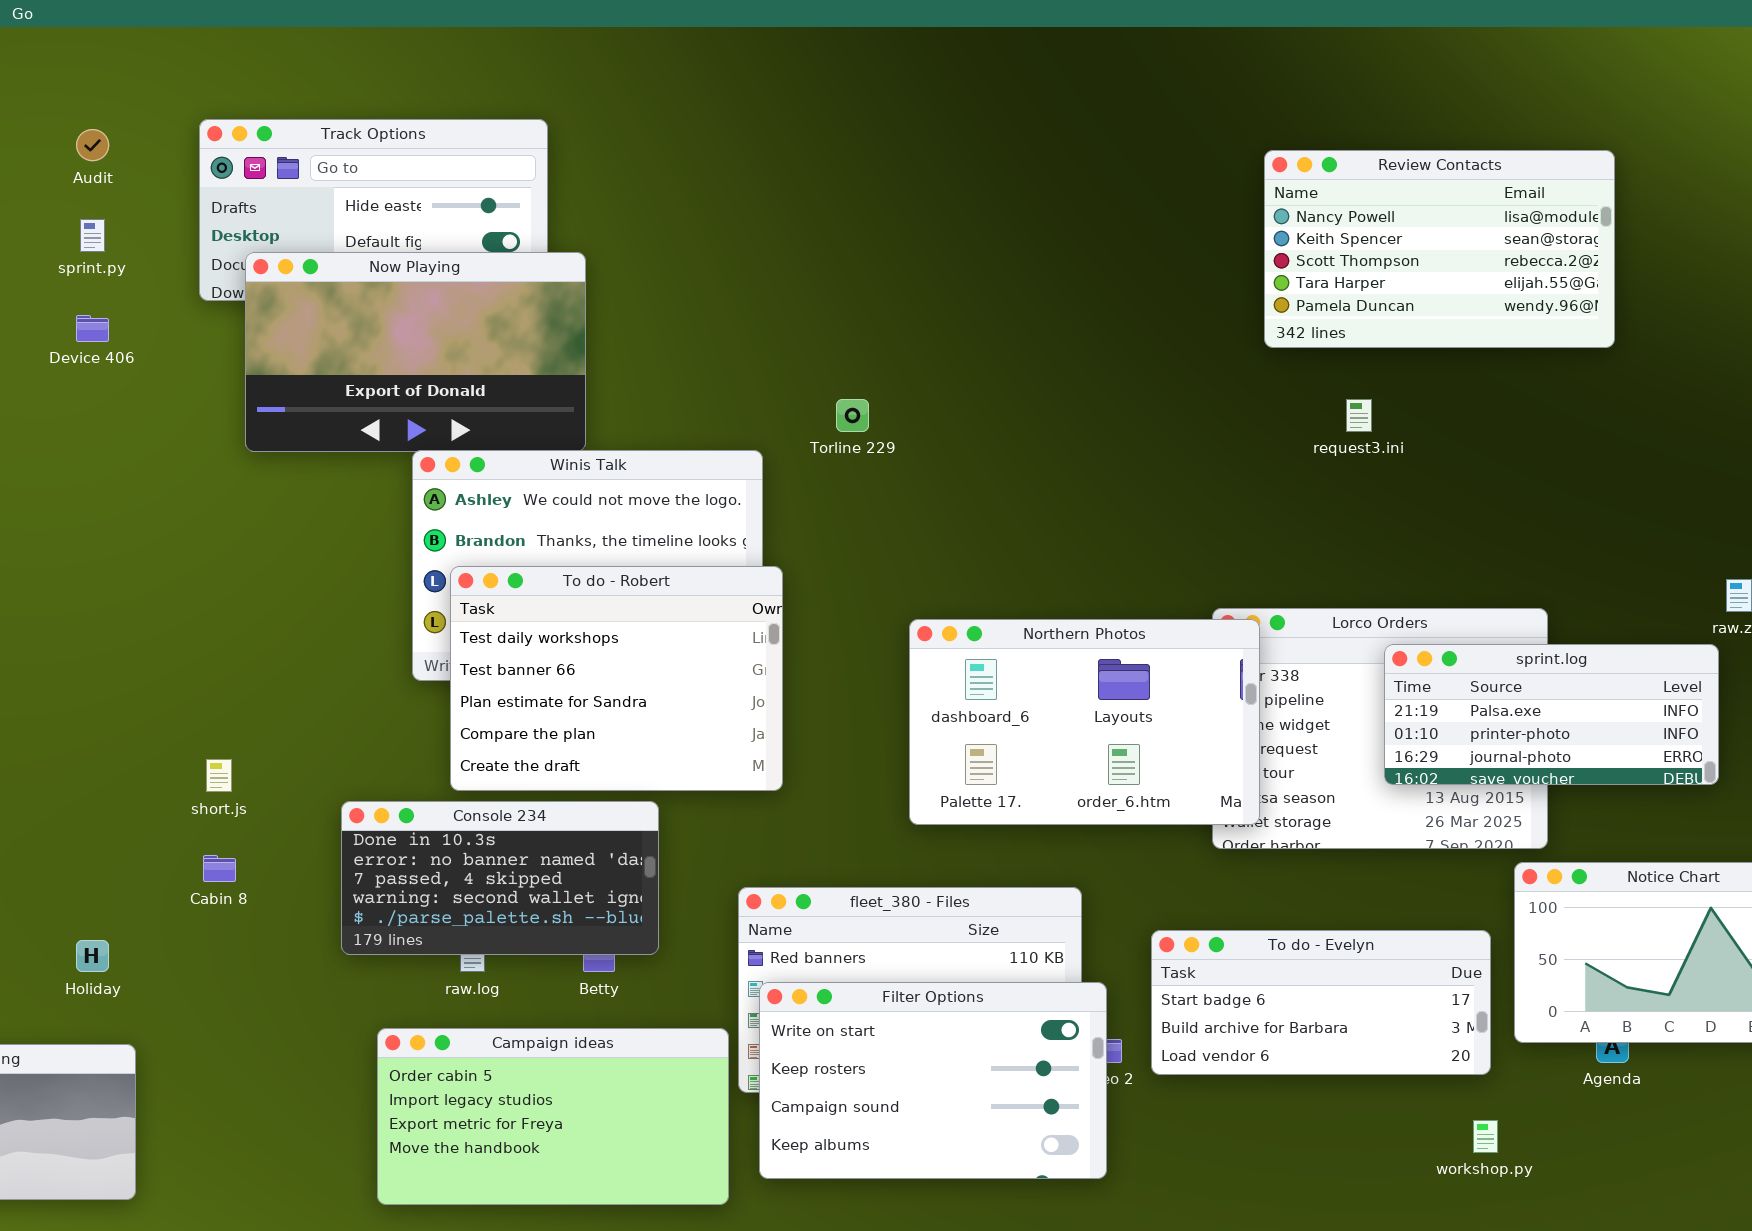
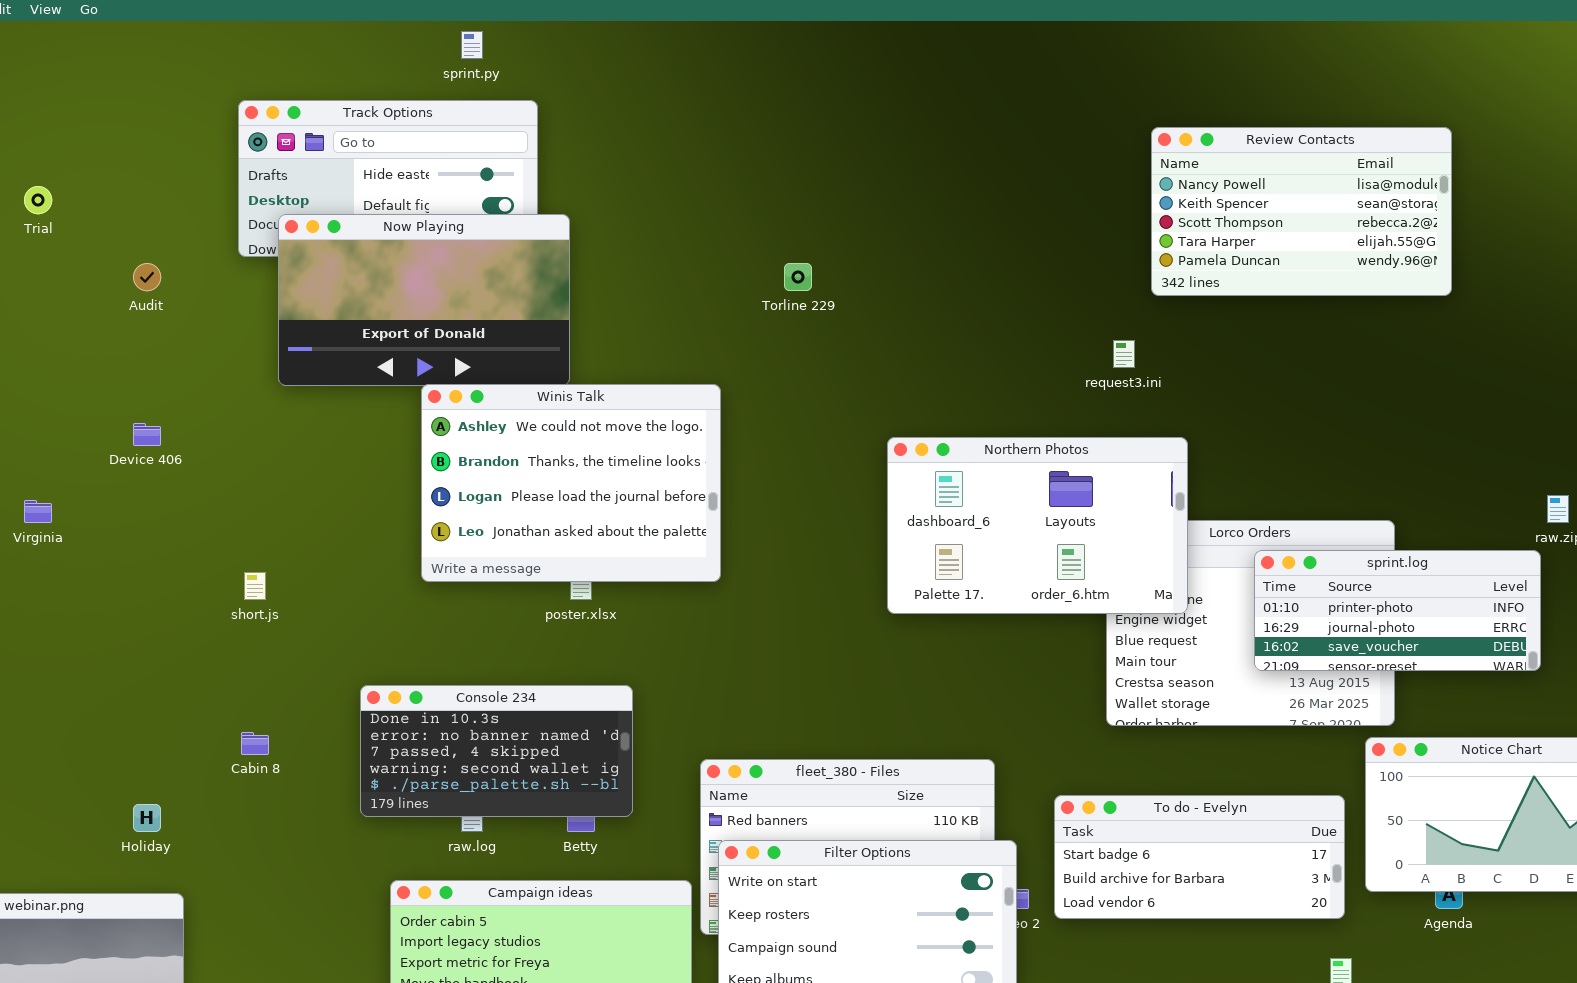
Audit: [76,129,109,161] -> [133,263,161,291], moved
sprint.py: [80,219,105,252] -> [461,31,483,59], moved
Device 406: [76,315,109,342] -> [133,423,161,446], moved
Torline 229: [836,399,869,432] -> [784,263,812,291], moved
request3.ini: [1346,399,1372,432] -> [1113,340,1135,368], moved
To do - Robert: [450,566,783,791] -> none, closed
Northern Photos: [909,619,1260,825] -> [887,437,1188,614], moved
sprint.log: [1384,644,1719,785] -> [1254,550,1541,671], scrolled down 1 row
short.js: [206,759,232,792] -> [244,572,266,600], moved

